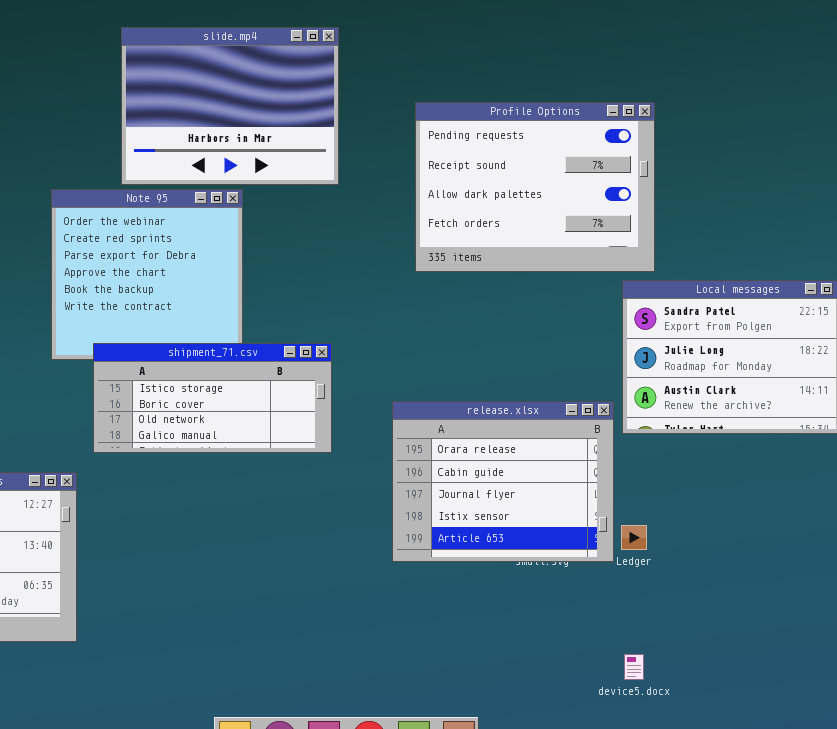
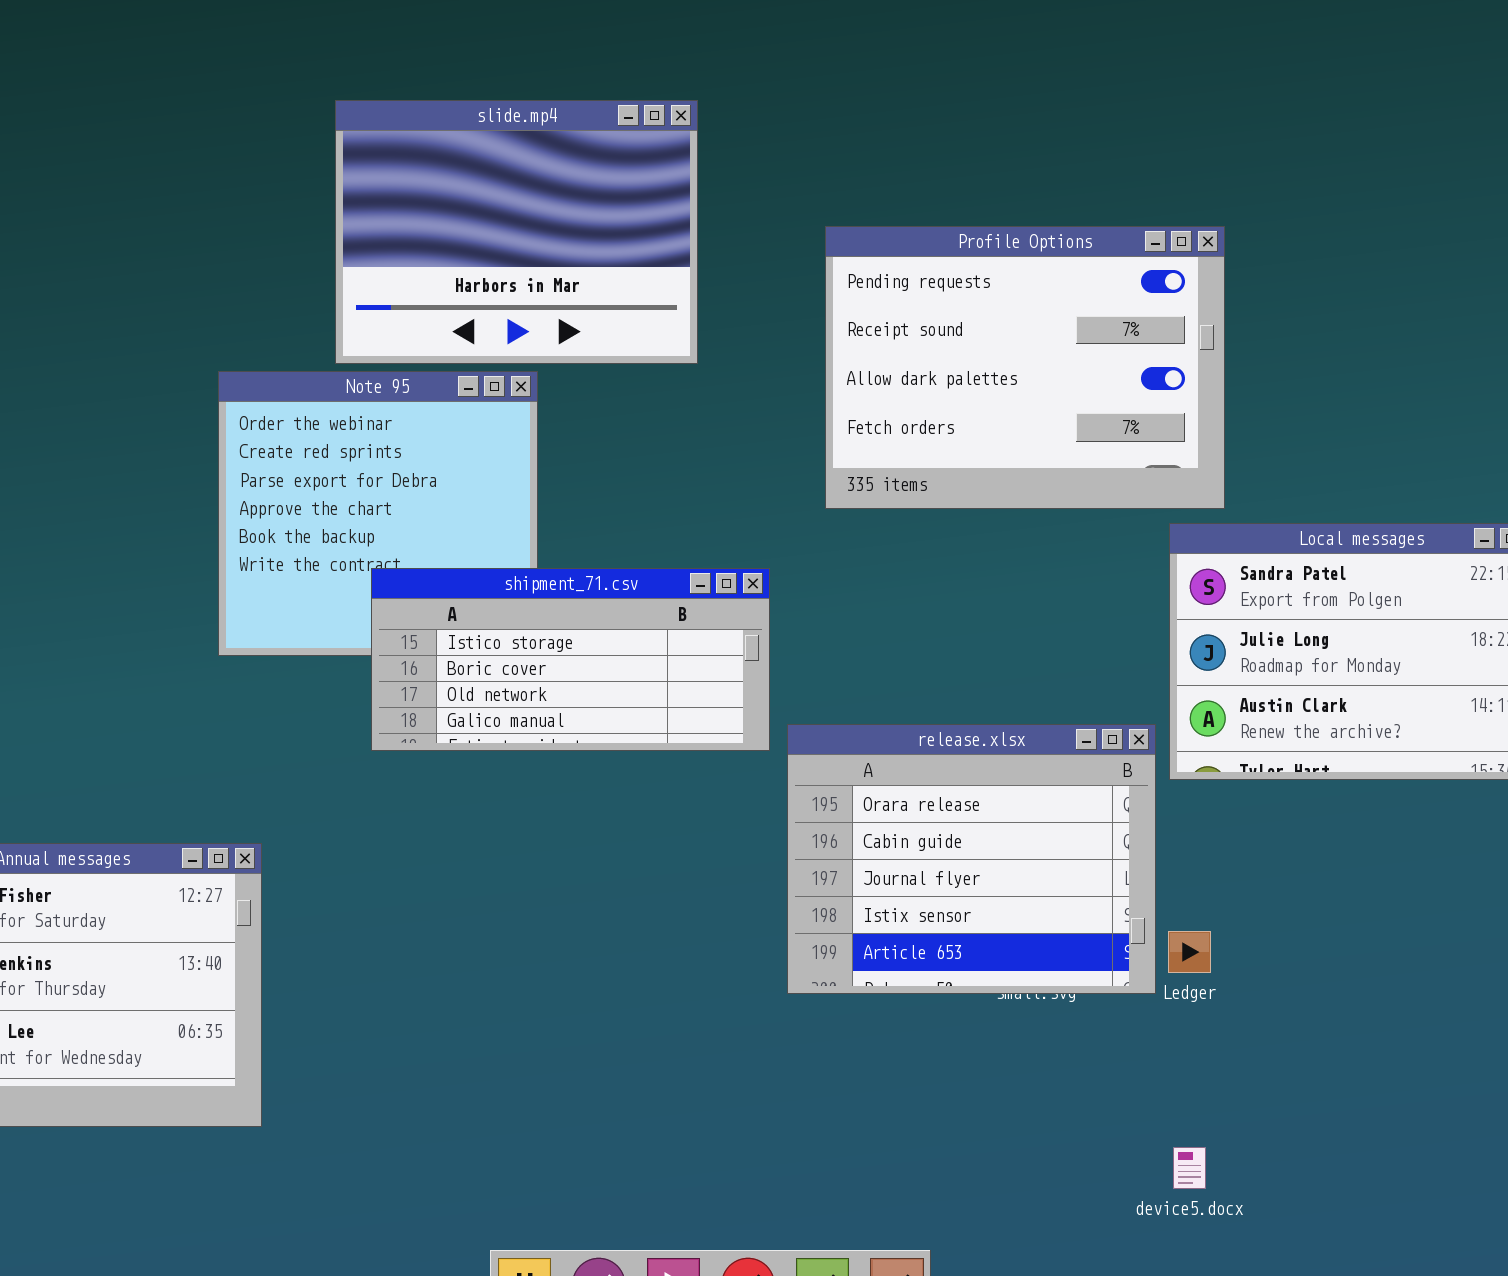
shipment_71.csv: [93,343,332,453] -> [371,568,770,751], moved

